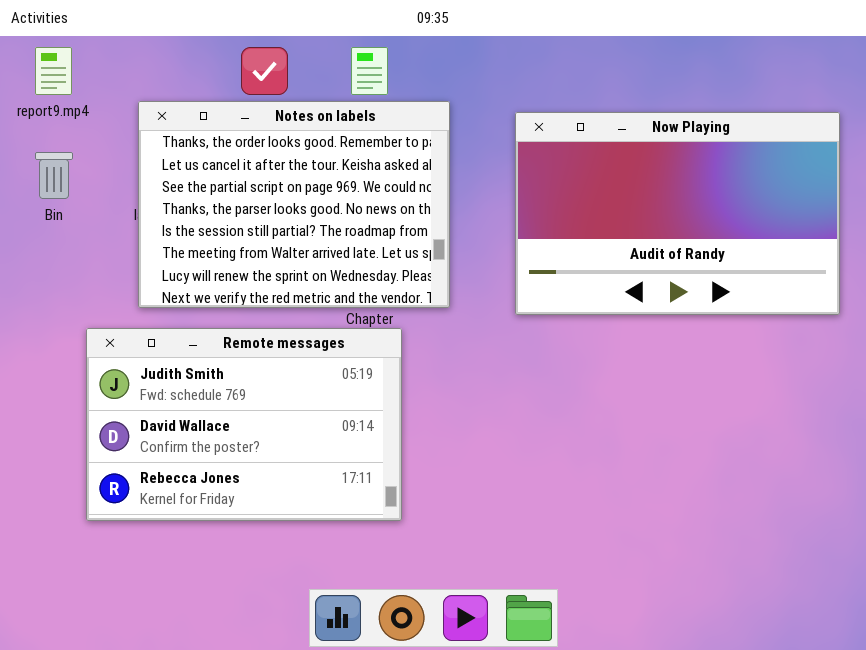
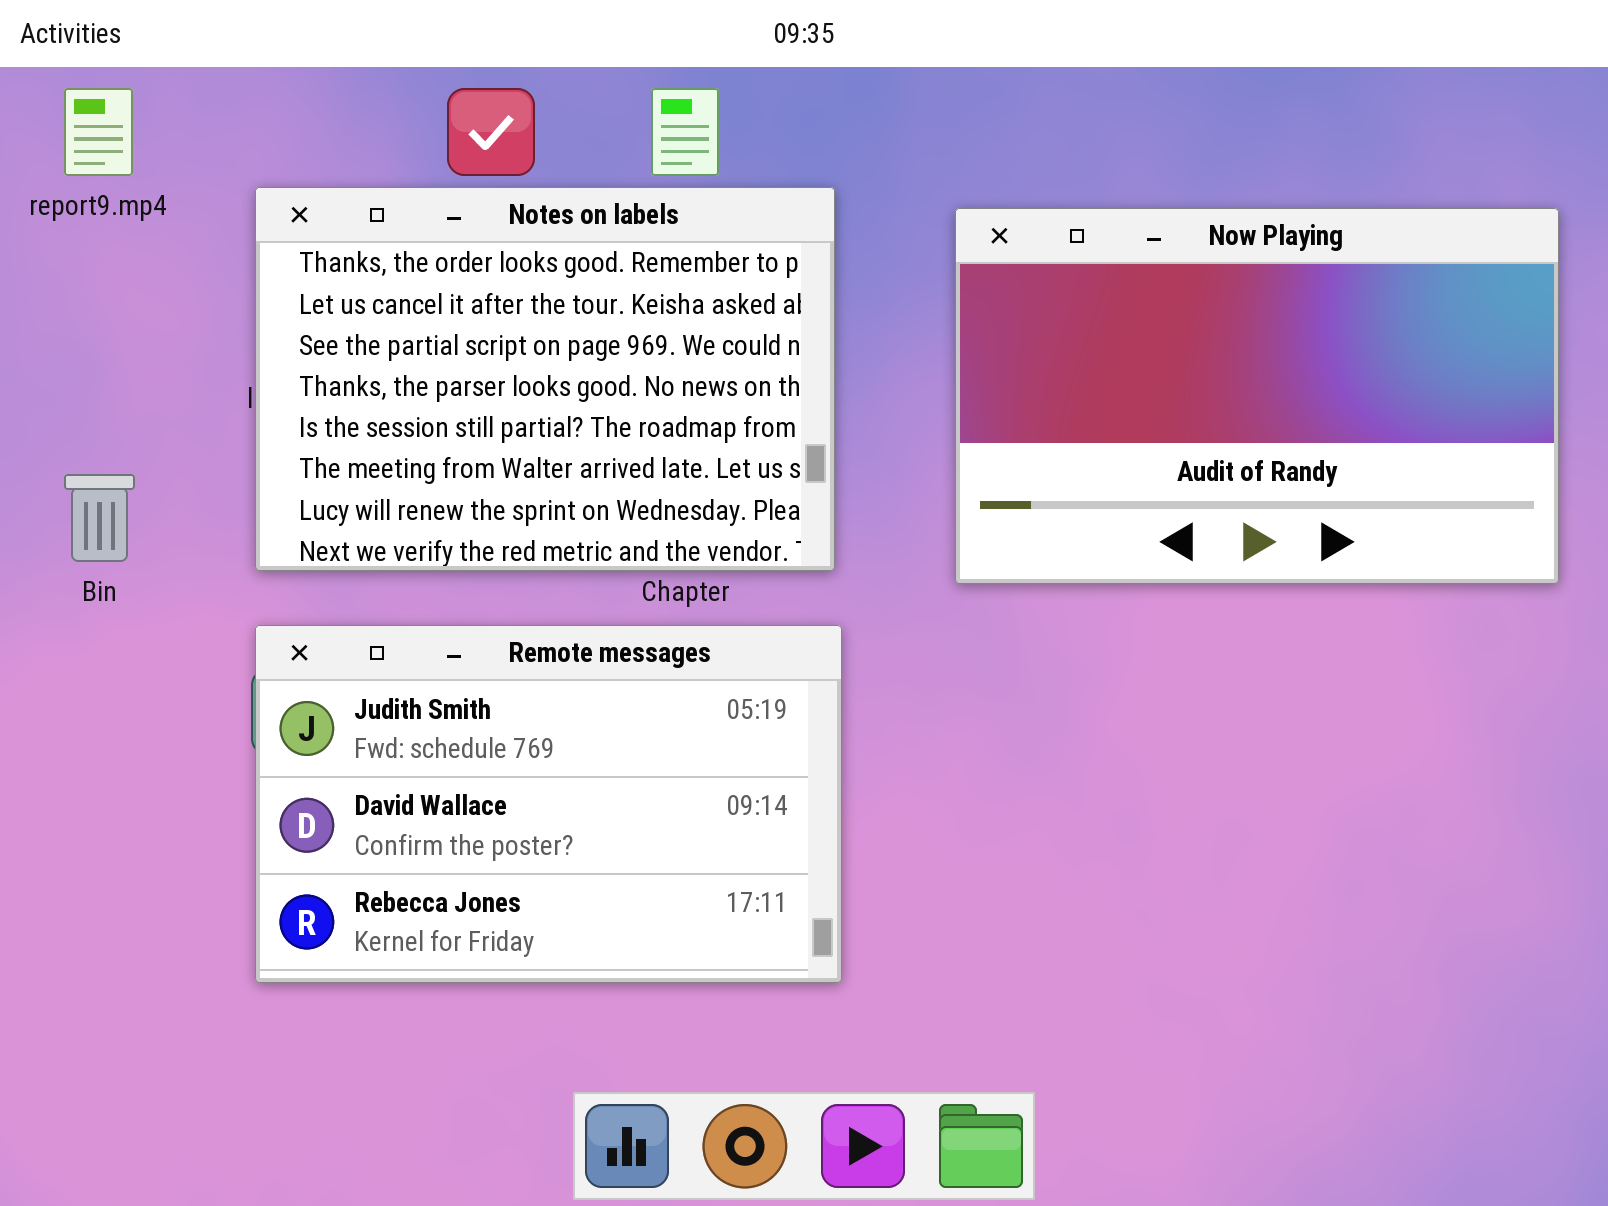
Bin: [35,152,73,199] -> [64,474,135,562], moved
Remote messages: [86,328,402,521] -> [255,625,842,983], moved

